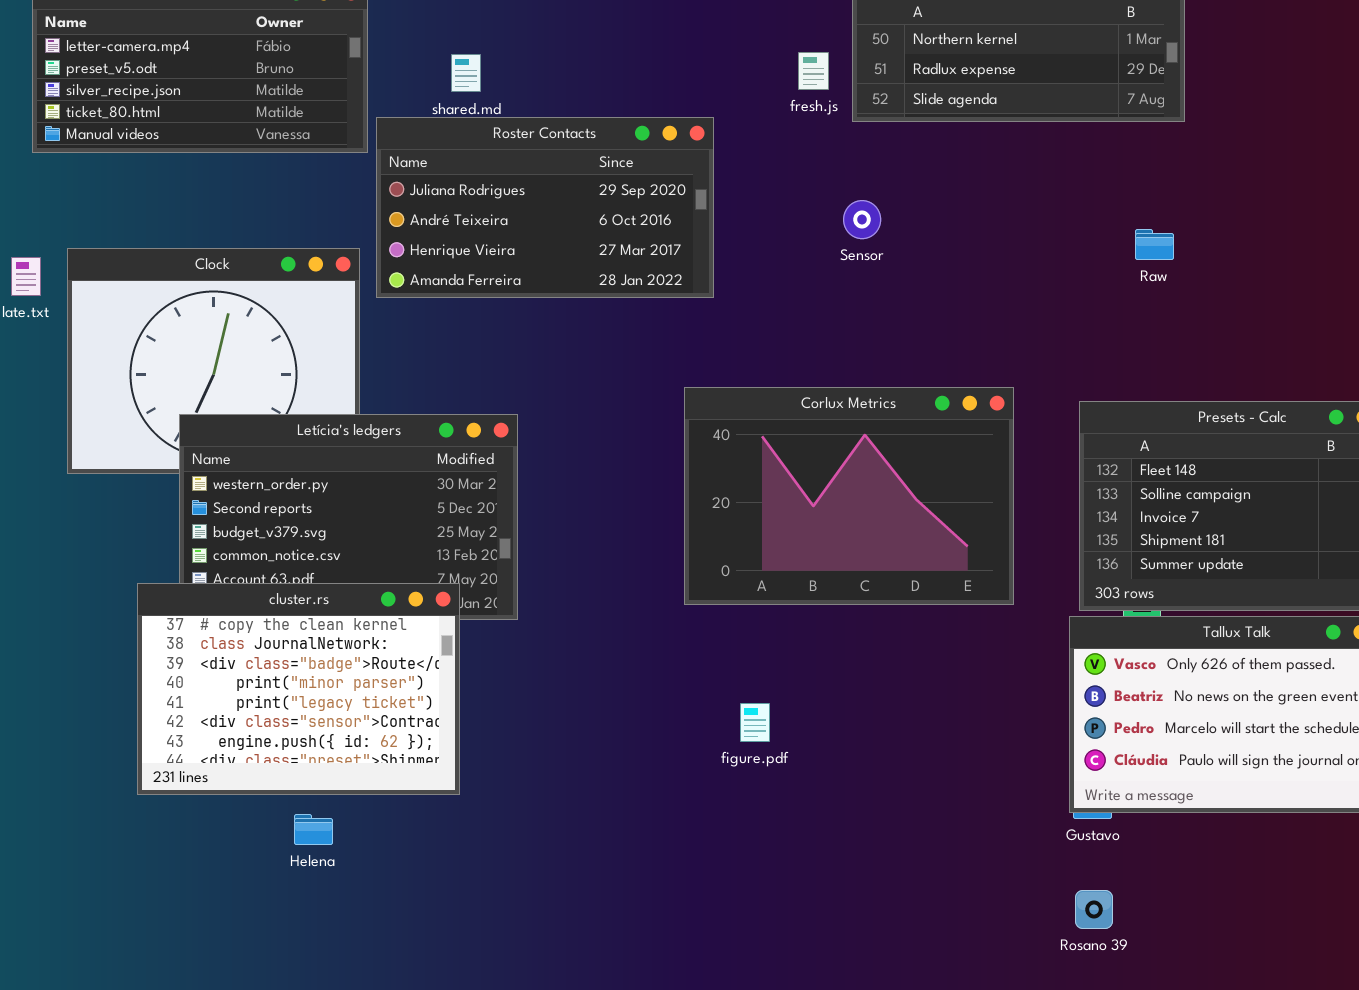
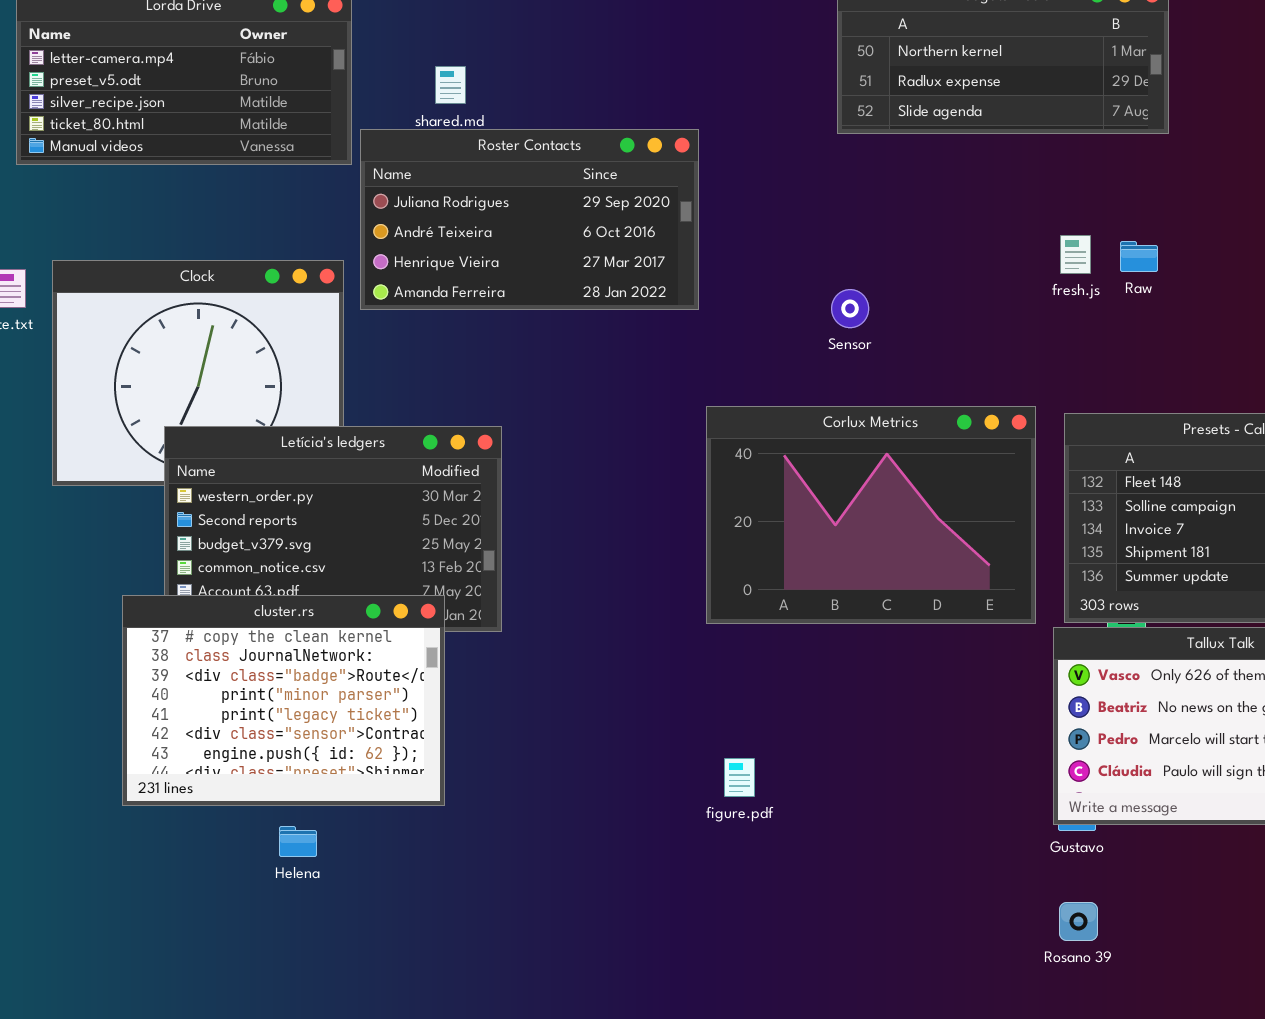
fresh.js: [798,52,829,90] -> [1060,235,1091,274], moved
Sensor: [843,200,881,239] -> [831,289,869,328], moved
Corlux Metrics: [684,387,1014,605] -> [706,406,1036,624], moved
figure.pdf: [740,703,770,742] -> [724,758,755,797], moved

